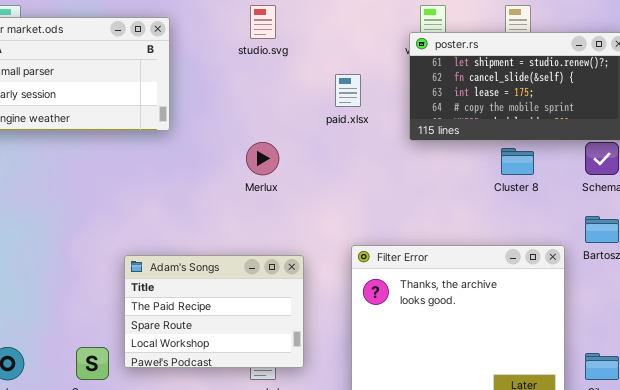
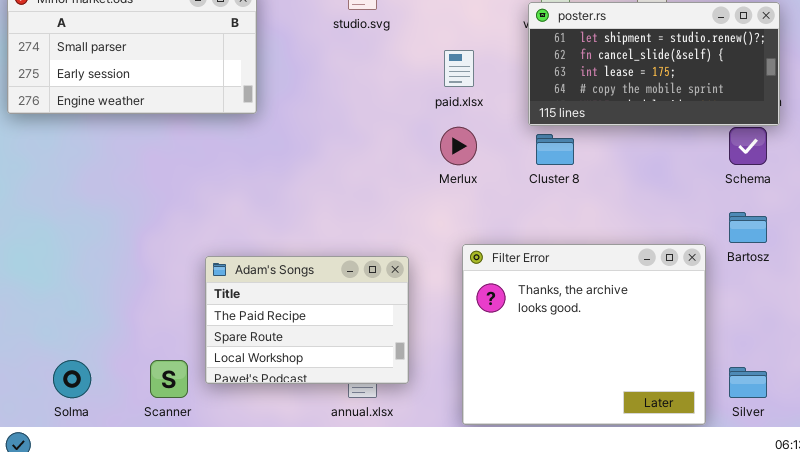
Merlux: [246,142,279,175] -> [440,127,477,165], moved
Cluster 8: [501,148,534,175] -> [536,134,574,165], moved

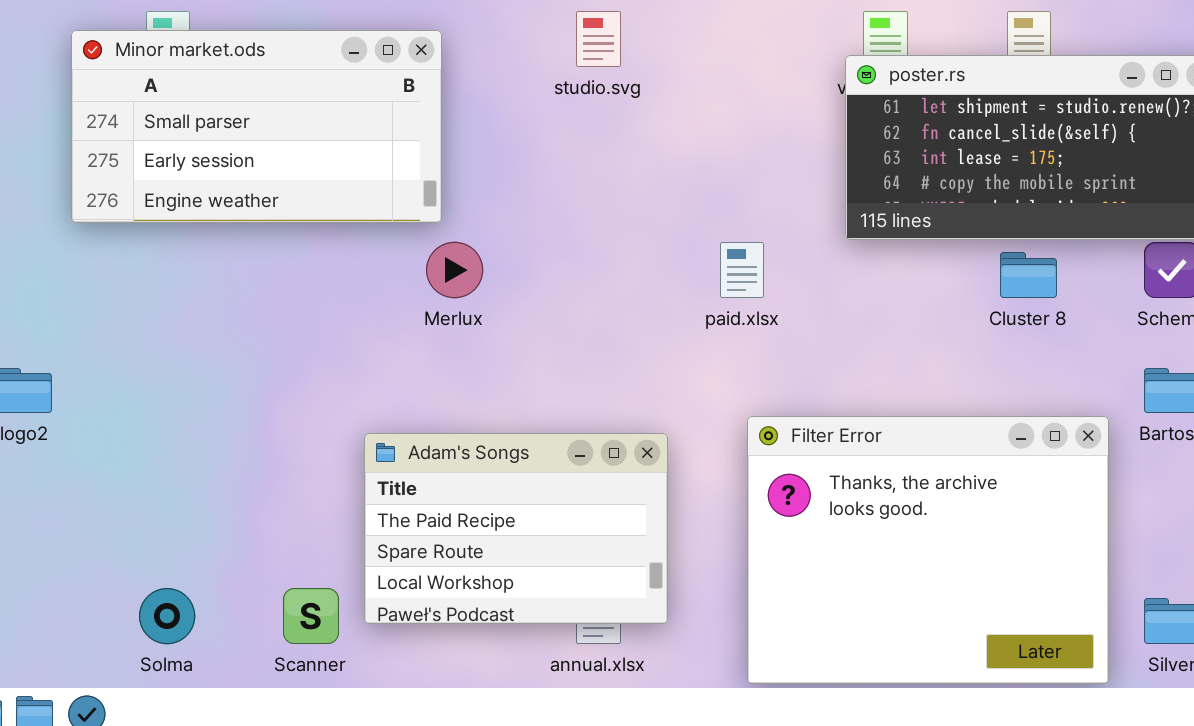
paid.xlsx: [444,50,474,87] -> [720,242,764,298], moved
Merlux: [440,127,477,165] -> [426,242,483,298], moved
Cluster 8: [536,134,574,165] -> [1000,252,1057,298], moved

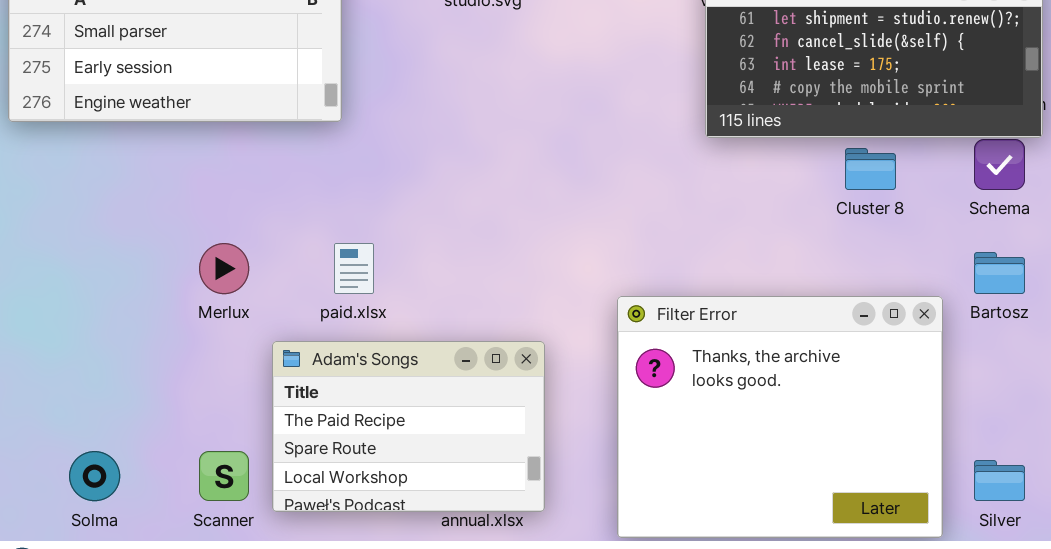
Merlux: [426,242,483,298] -> [199,243,249,294], moved
paid.xlsx: [720,242,764,298] -> [334,243,374,294], moved
Adam's Songs: [364,433,668,624] -> [272,341,545,512], moved

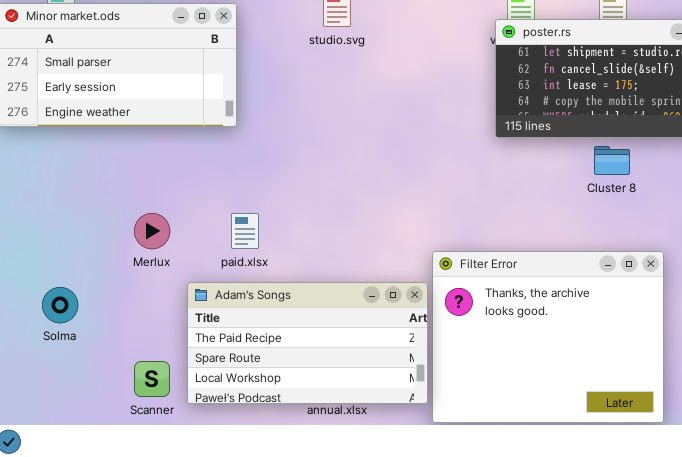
Adam's Songs: [272,341,545,512] -> [187,282,428,404], resized
Solma: [69,451,120,501] -> [42,287,78,323], moved

